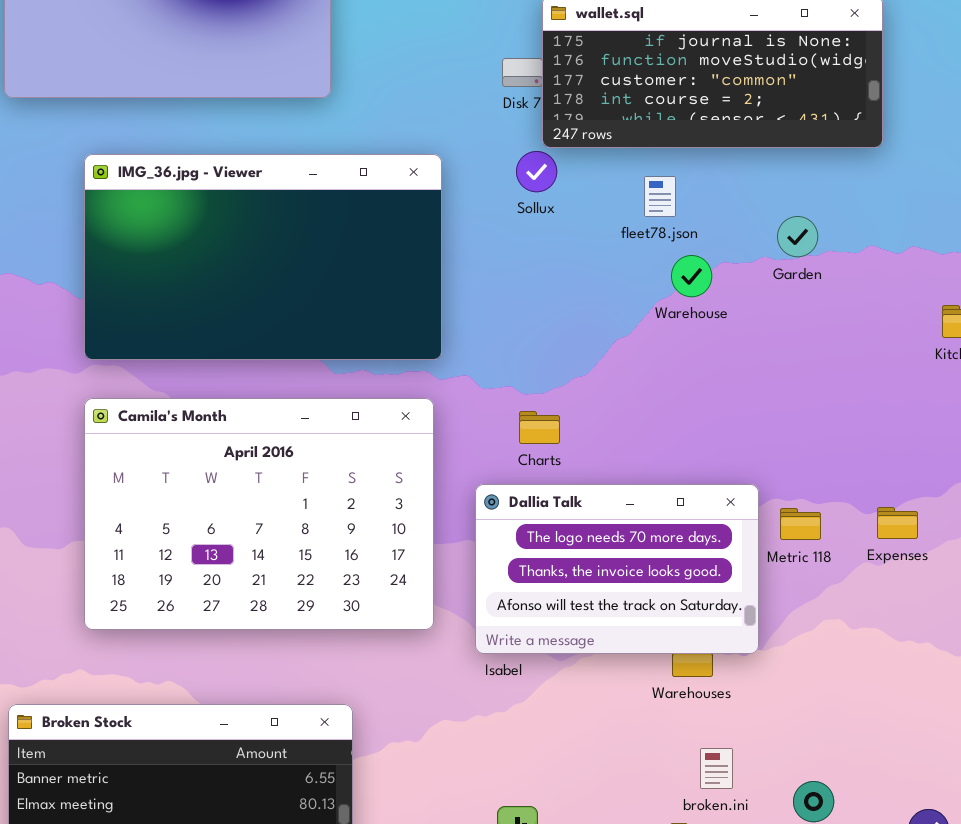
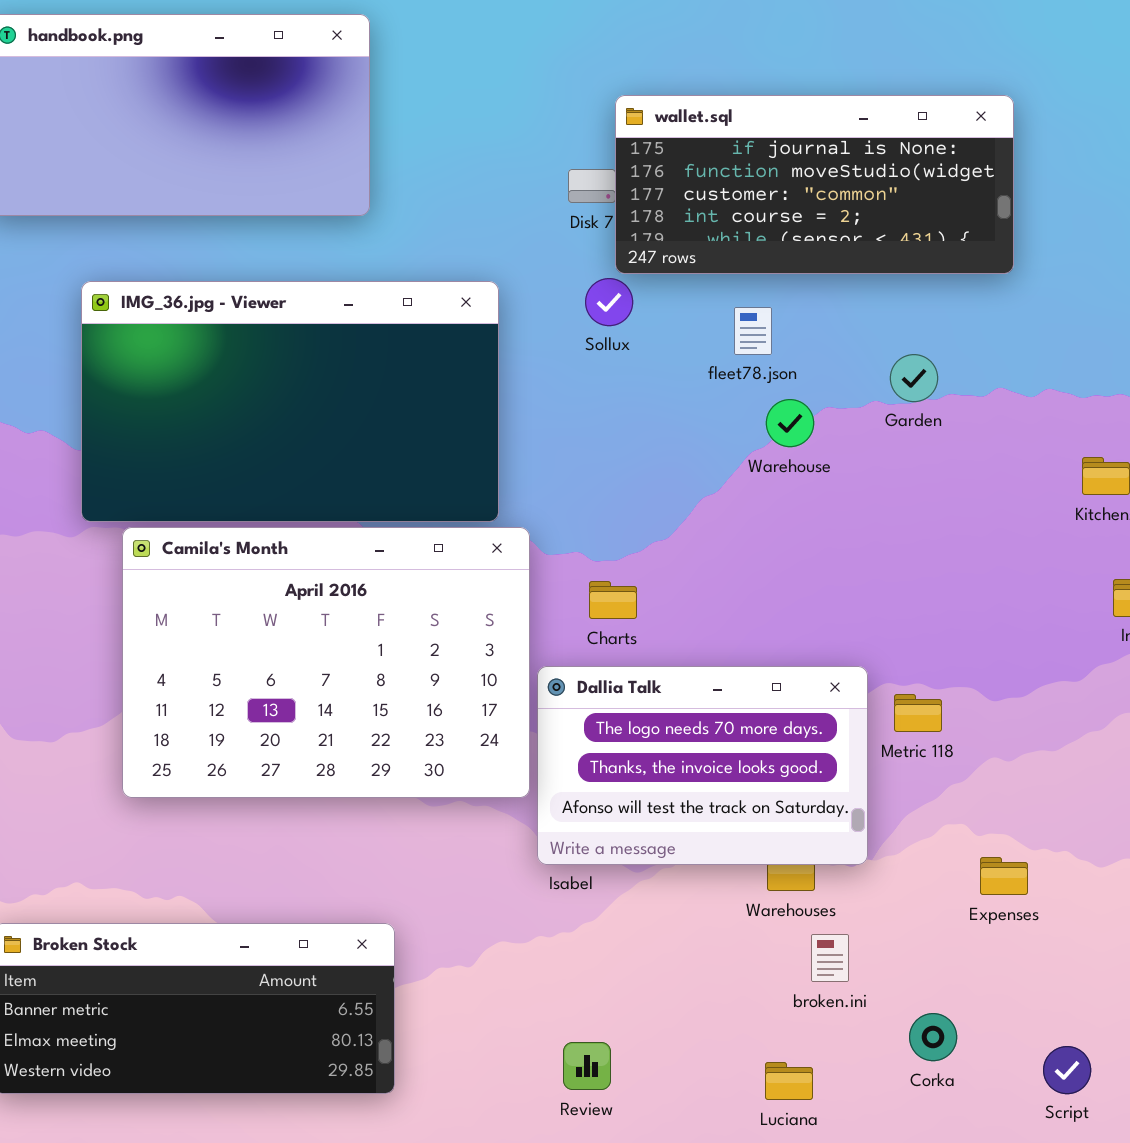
Camila's Month: [84,398,434,630] -> [122,527,530,798], moved
Expenses: [877,507,918,539] -> [980,857,1028,895], moved
broken.ini: [700,748,733,789] -> [811,934,849,982], moved

